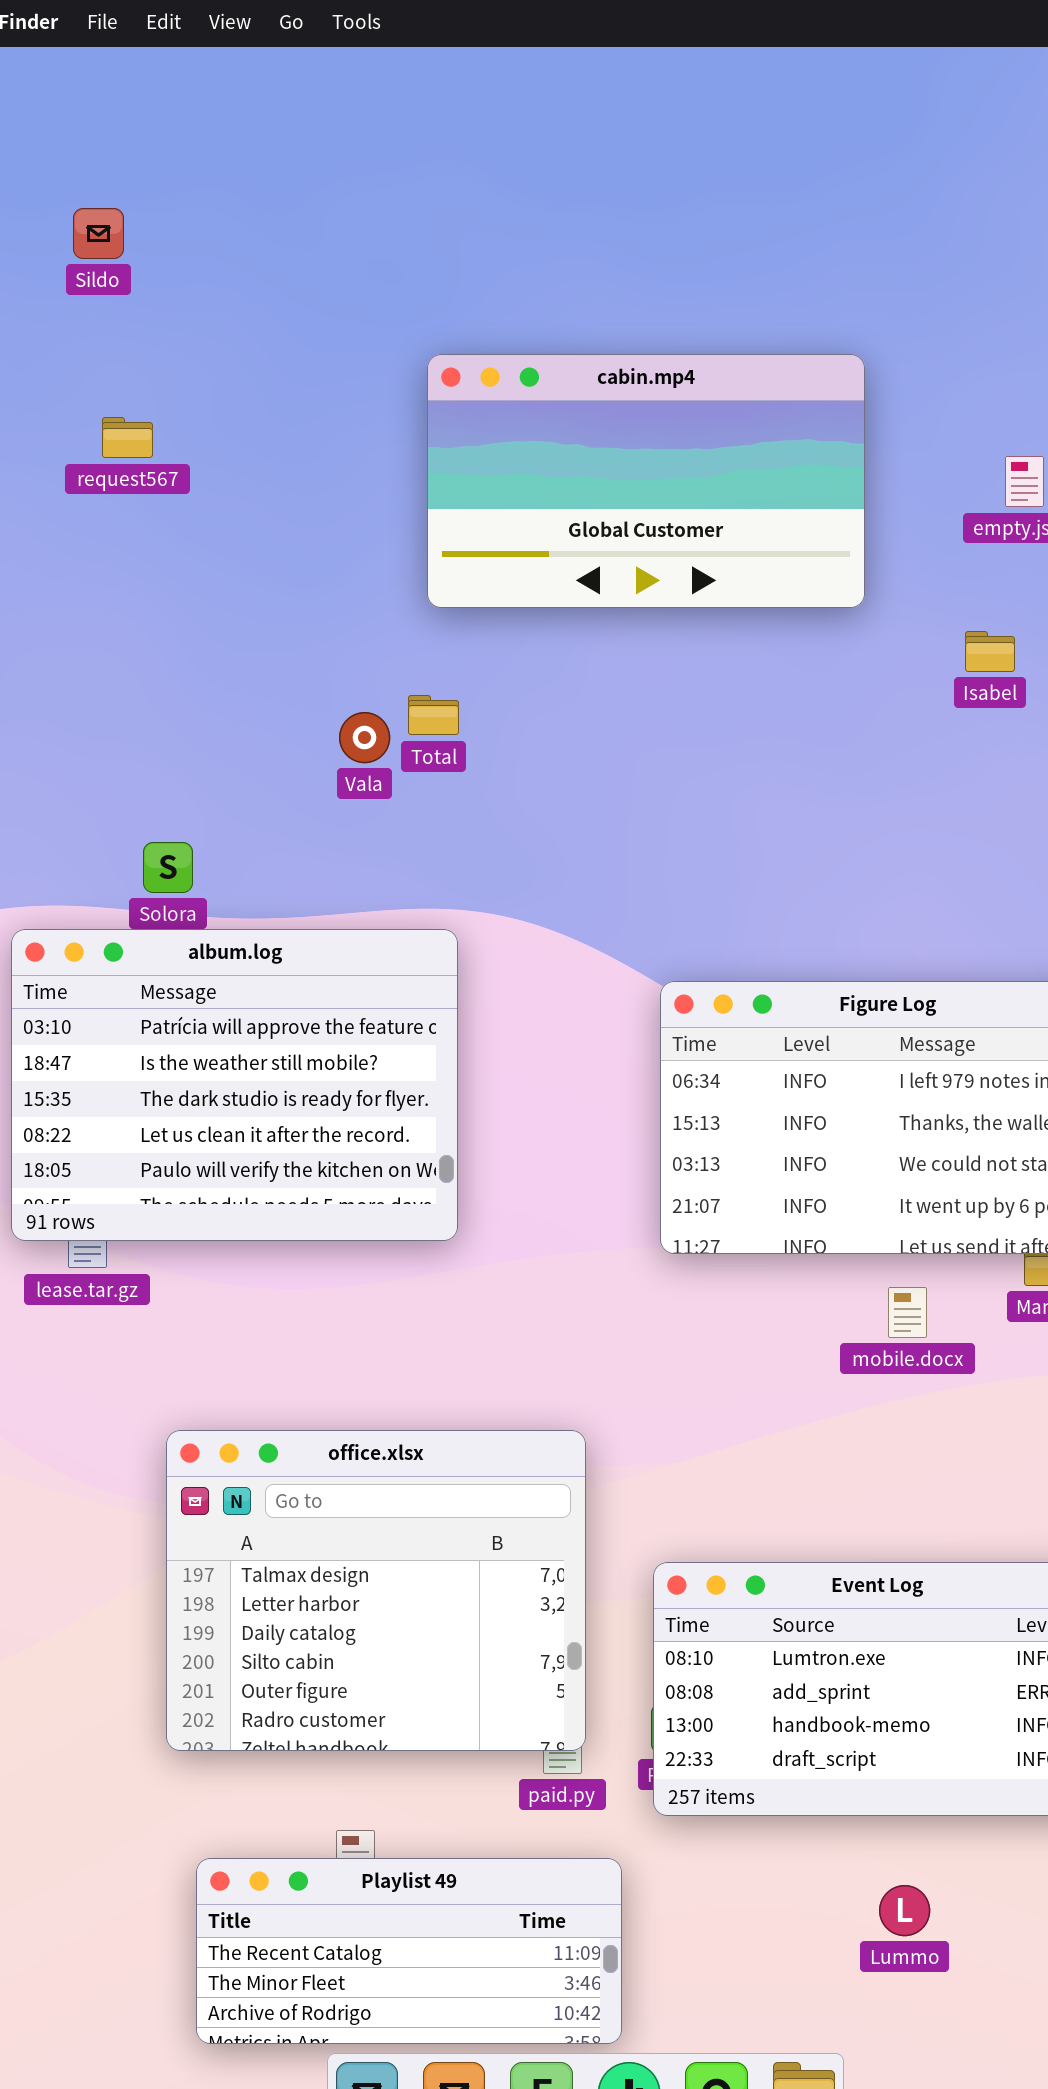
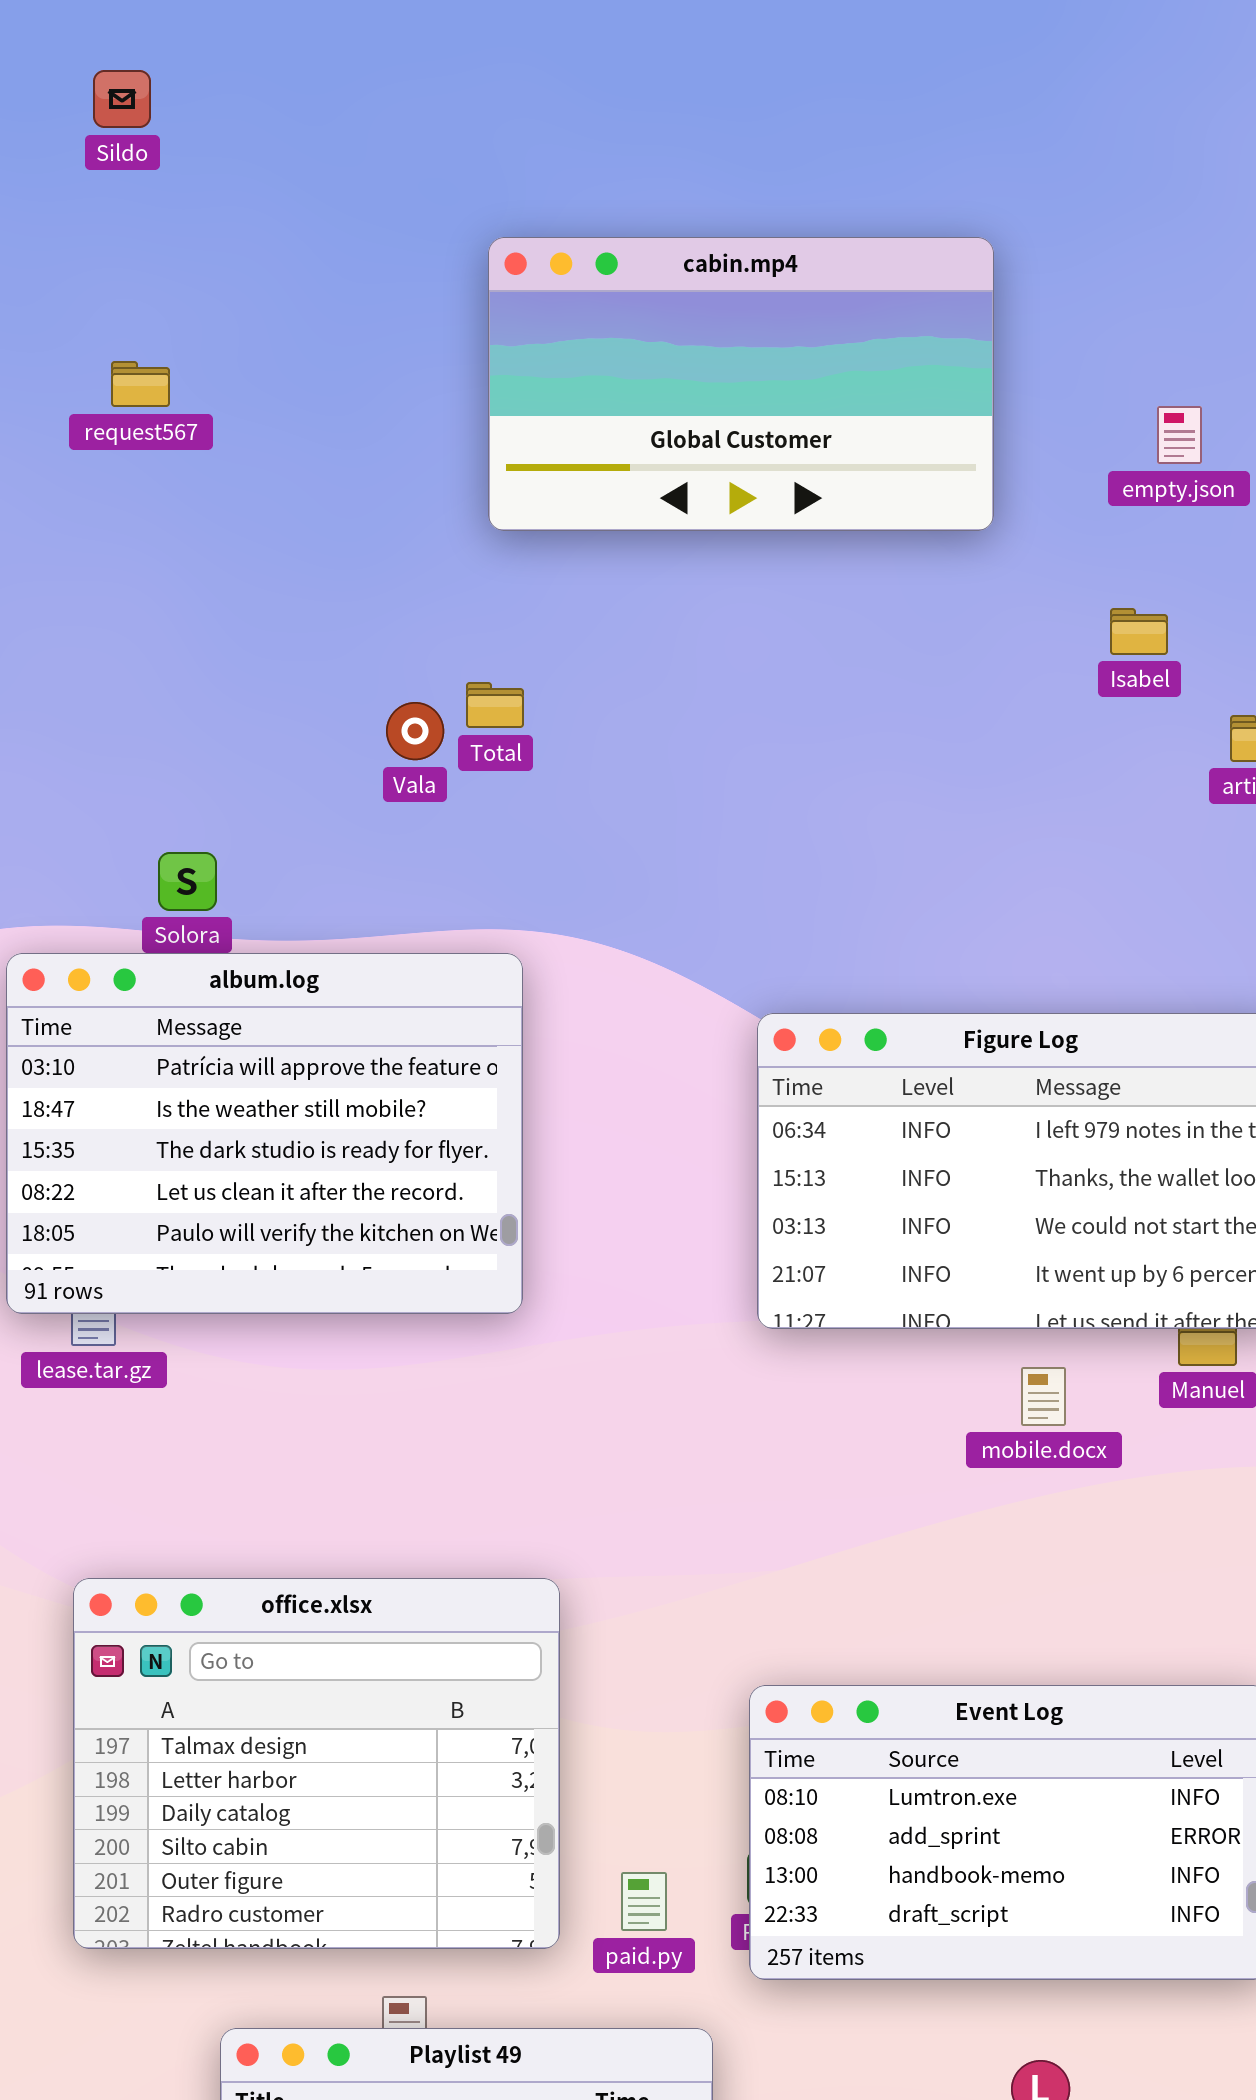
Sildo: [73,208,124,259] -> [93,70,151,128], moved
cabin.mp4: [427,354,865,608] -> [488,237,994,531], moved
office.xlsx: [166,1430,586,1751] -> [73,1578,560,1949], moved

